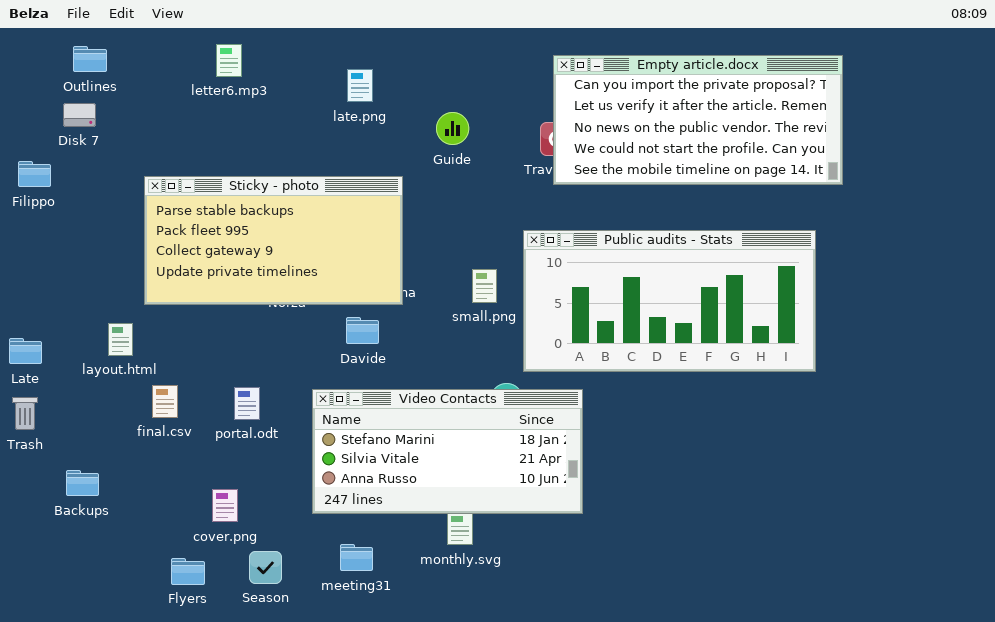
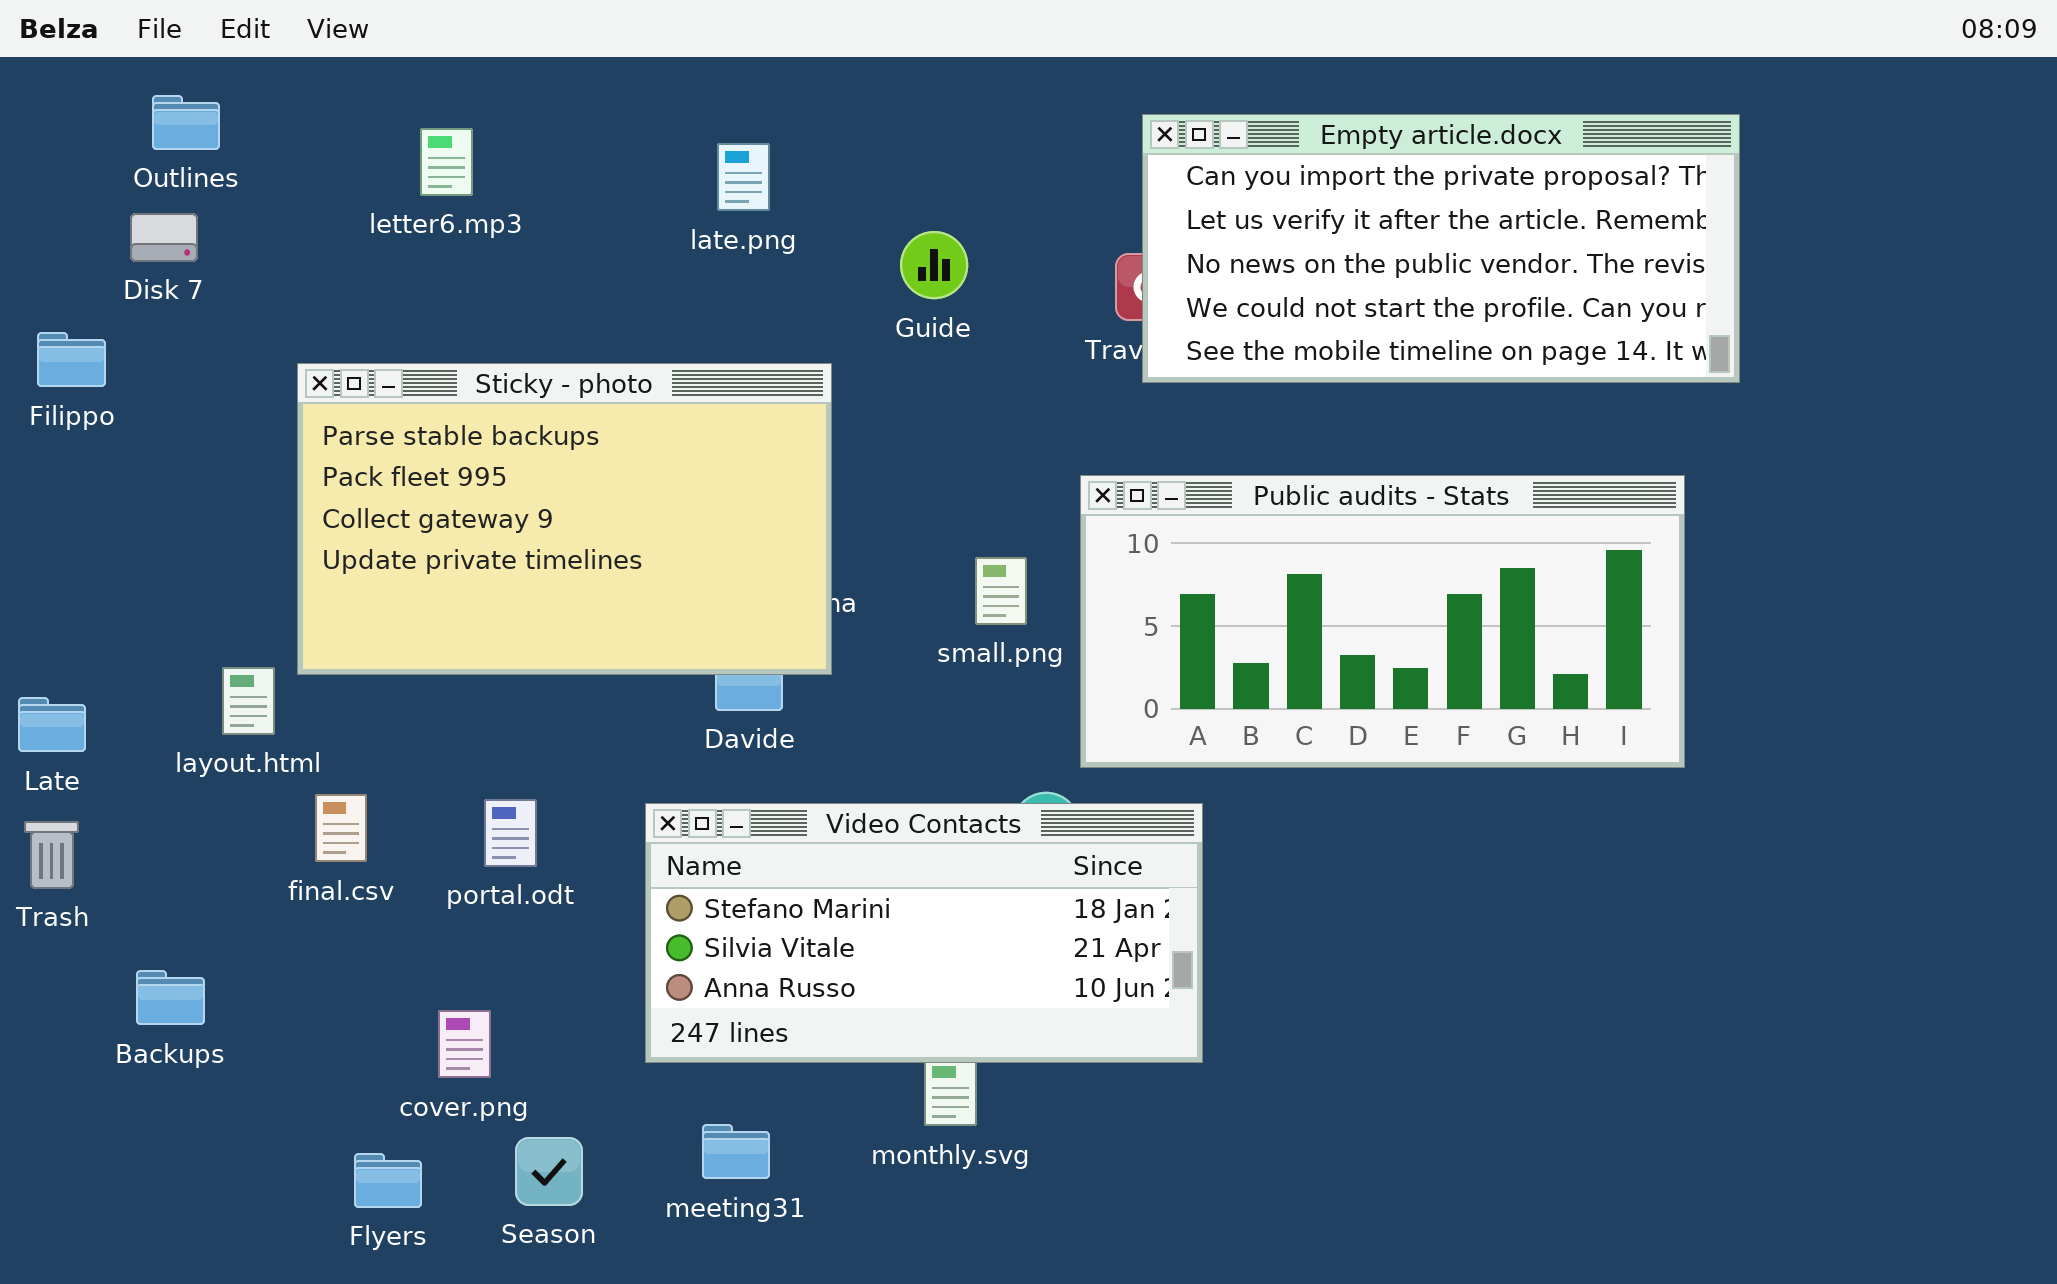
letter6.mp3: [216,44,242,77] -> [420,128,473,196], moved
Sticky - photo: [144,176,403,305] -> [297,363,832,675], resized

